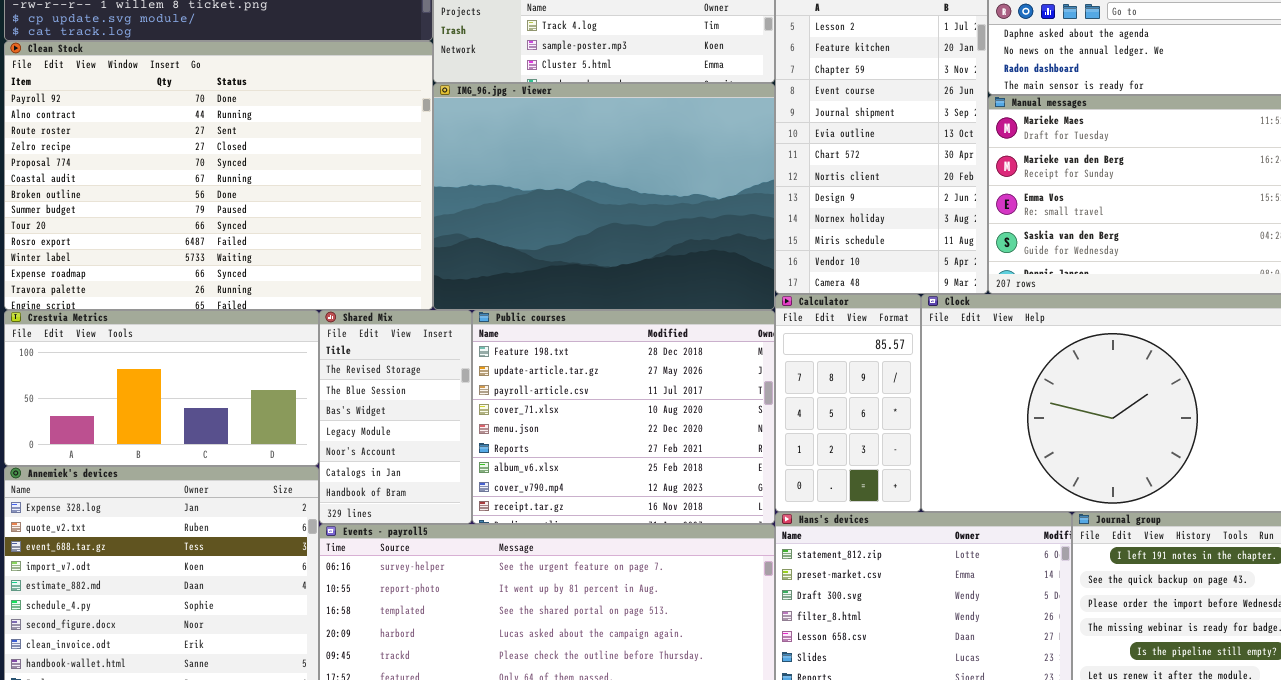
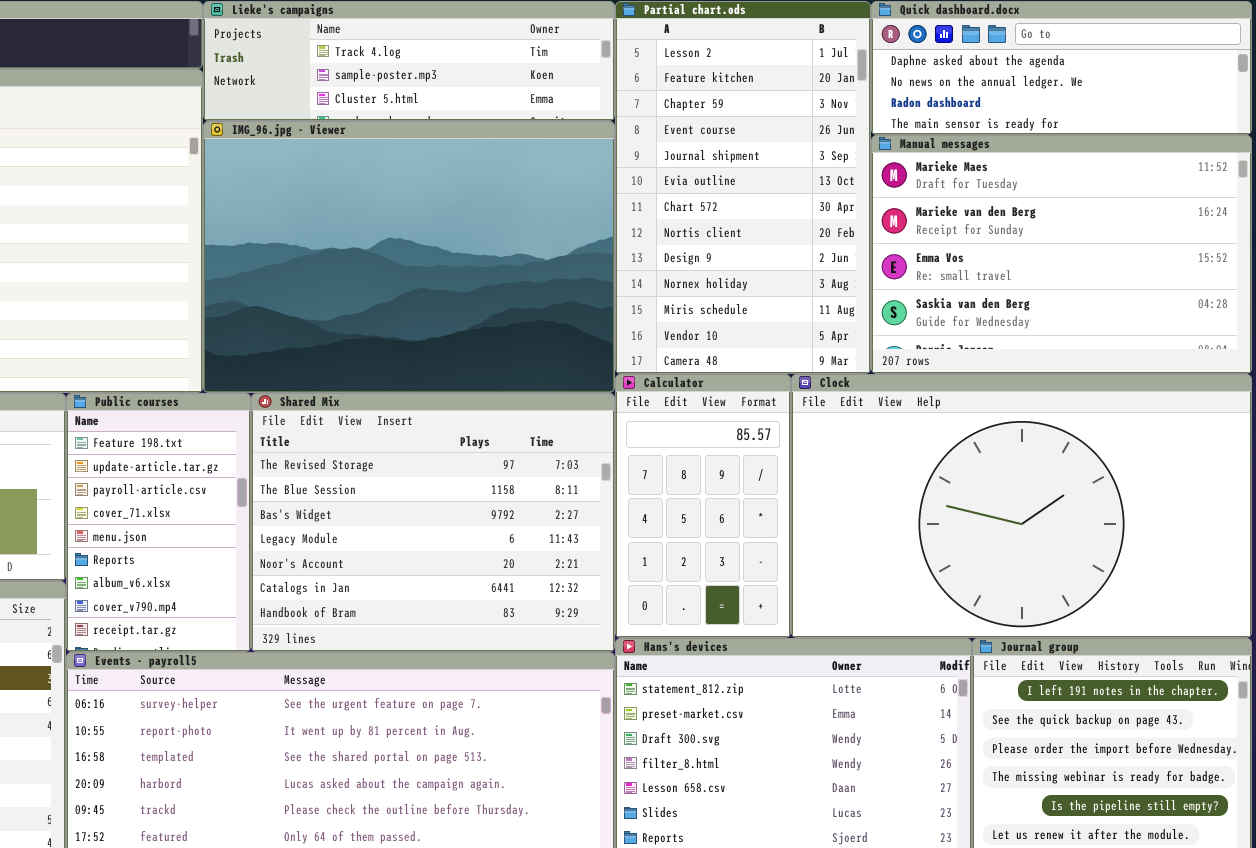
Shared Mix: [319,310,472,524] -> [251,393,615,652], moved, resized
Public courses: [472,310,775,524] -> [66,393,251,652], moved, resized

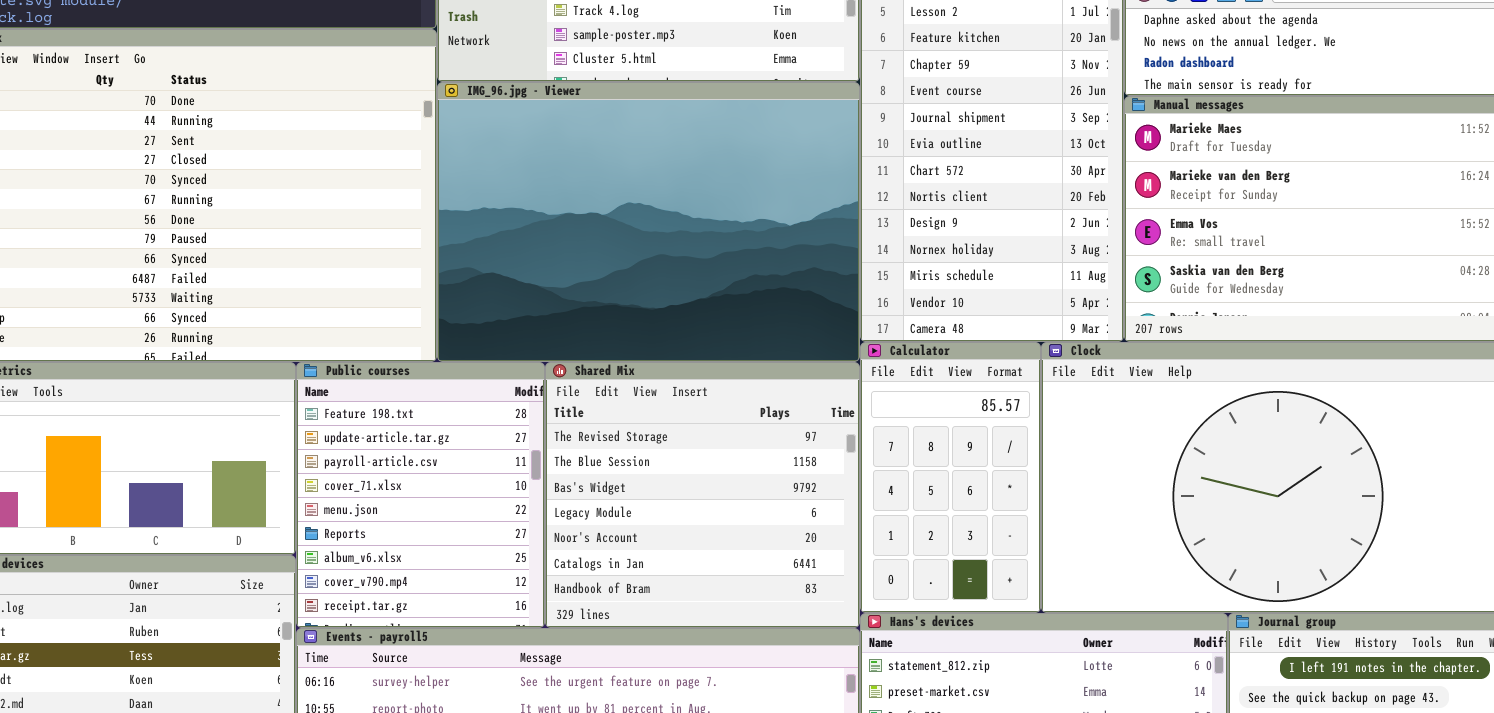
Public courses: [66,393,251,652] -> [296,362,545,628], resized
Shared Mix: [251,393,615,652] -> [545,362,860,628], resized

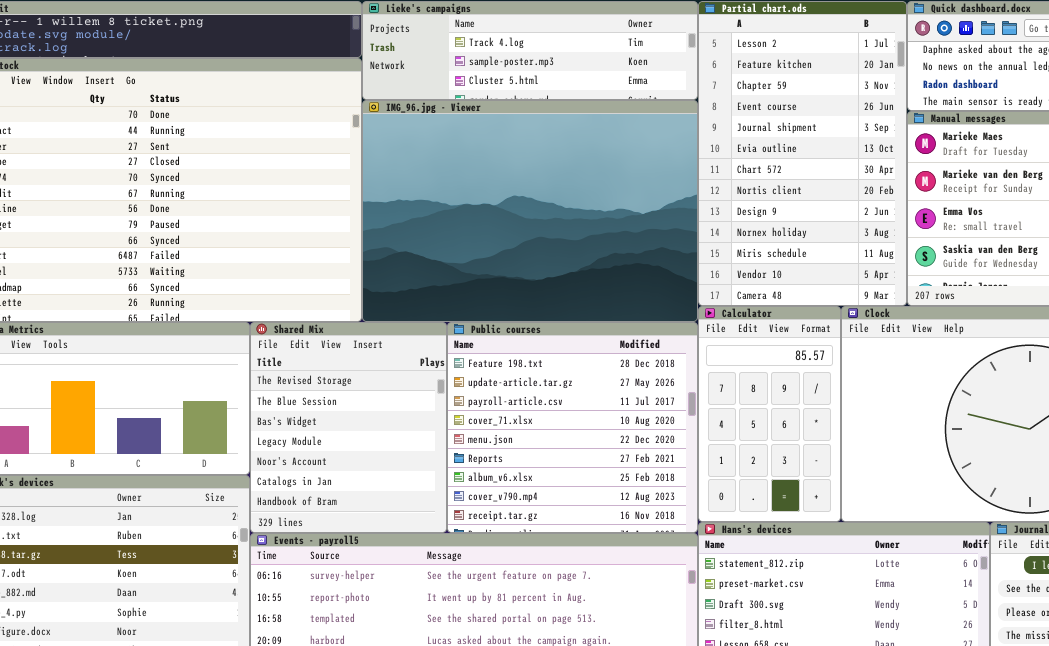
Public courses: [296,362,545,628] -> [447,322,698,533], moved, resized
Shared Mix: [545,362,860,628] -> [250,322,447,533], moved, resized

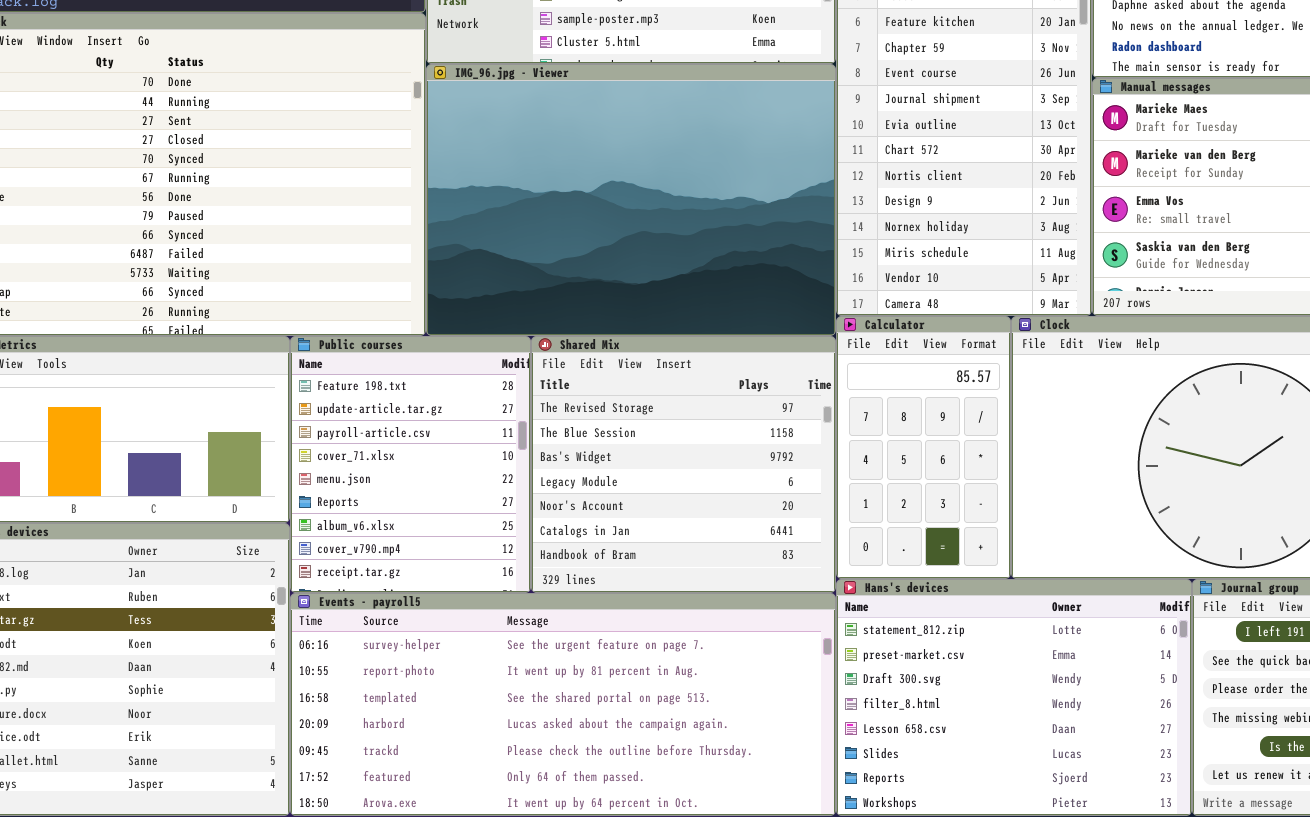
Shared Mix: [250,322,447,533] -> [531,336,836,593], moved, resized
Public courses: [447,322,698,533] -> [290,336,531,593], moved, resized

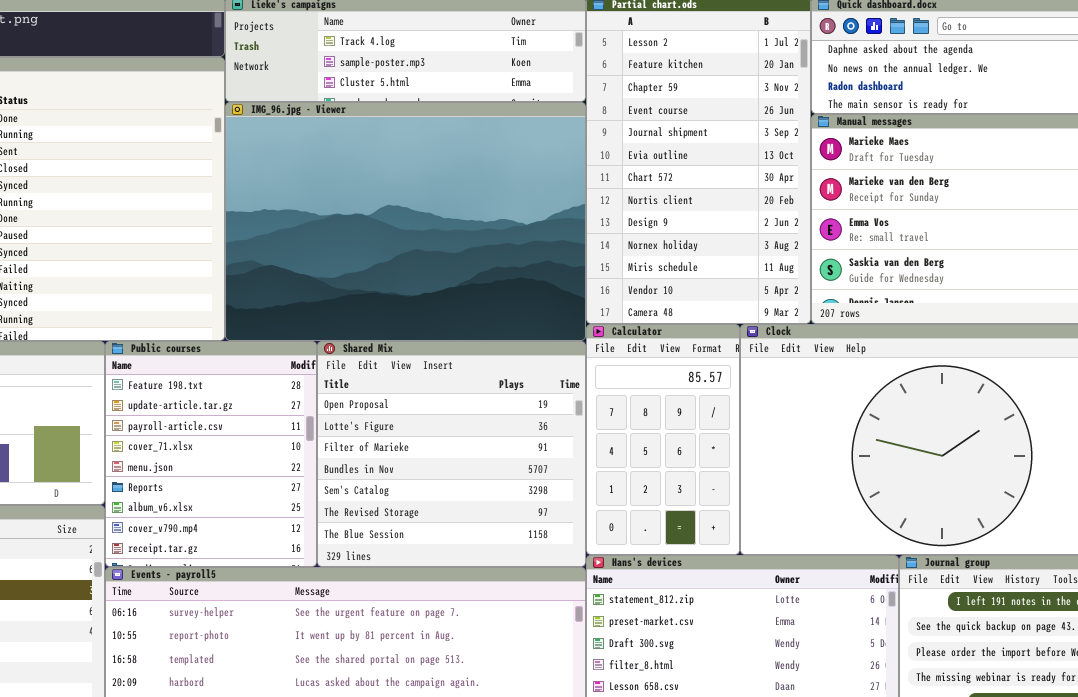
Shared Mix: [531,336,836,593] -> [317,341,586,567], scrolled up 5 rows

